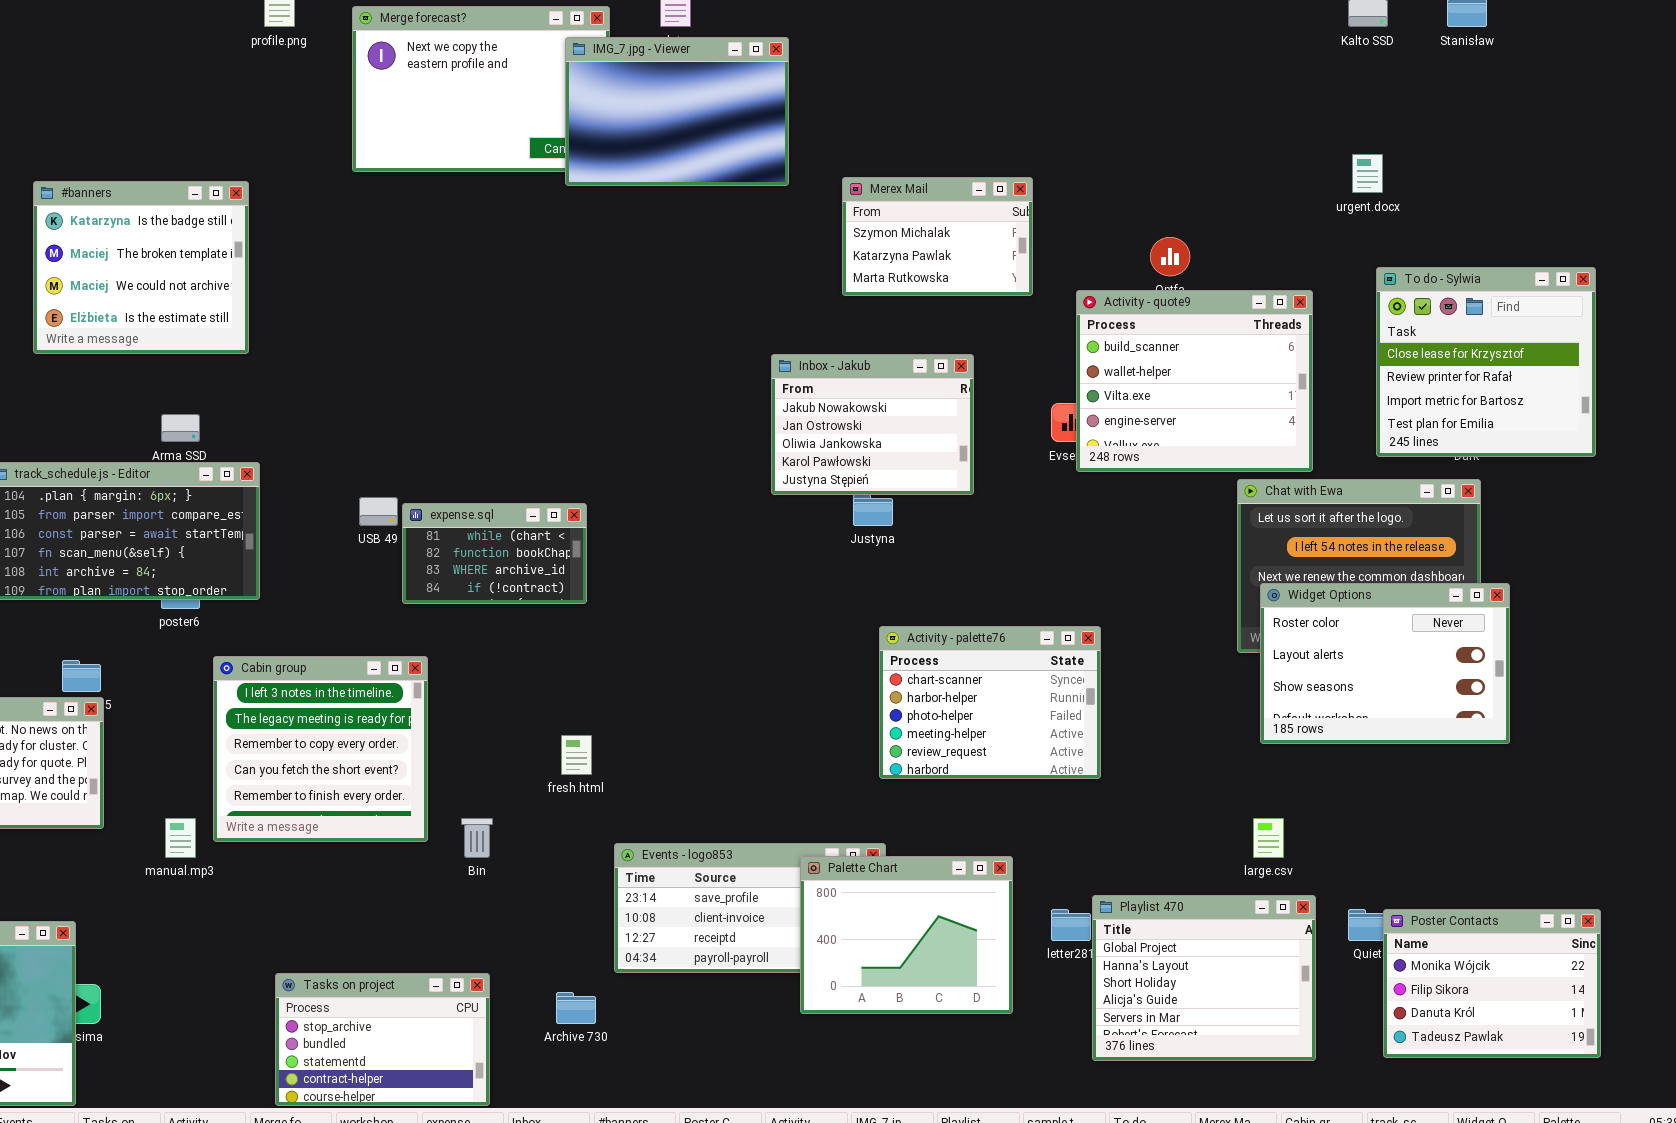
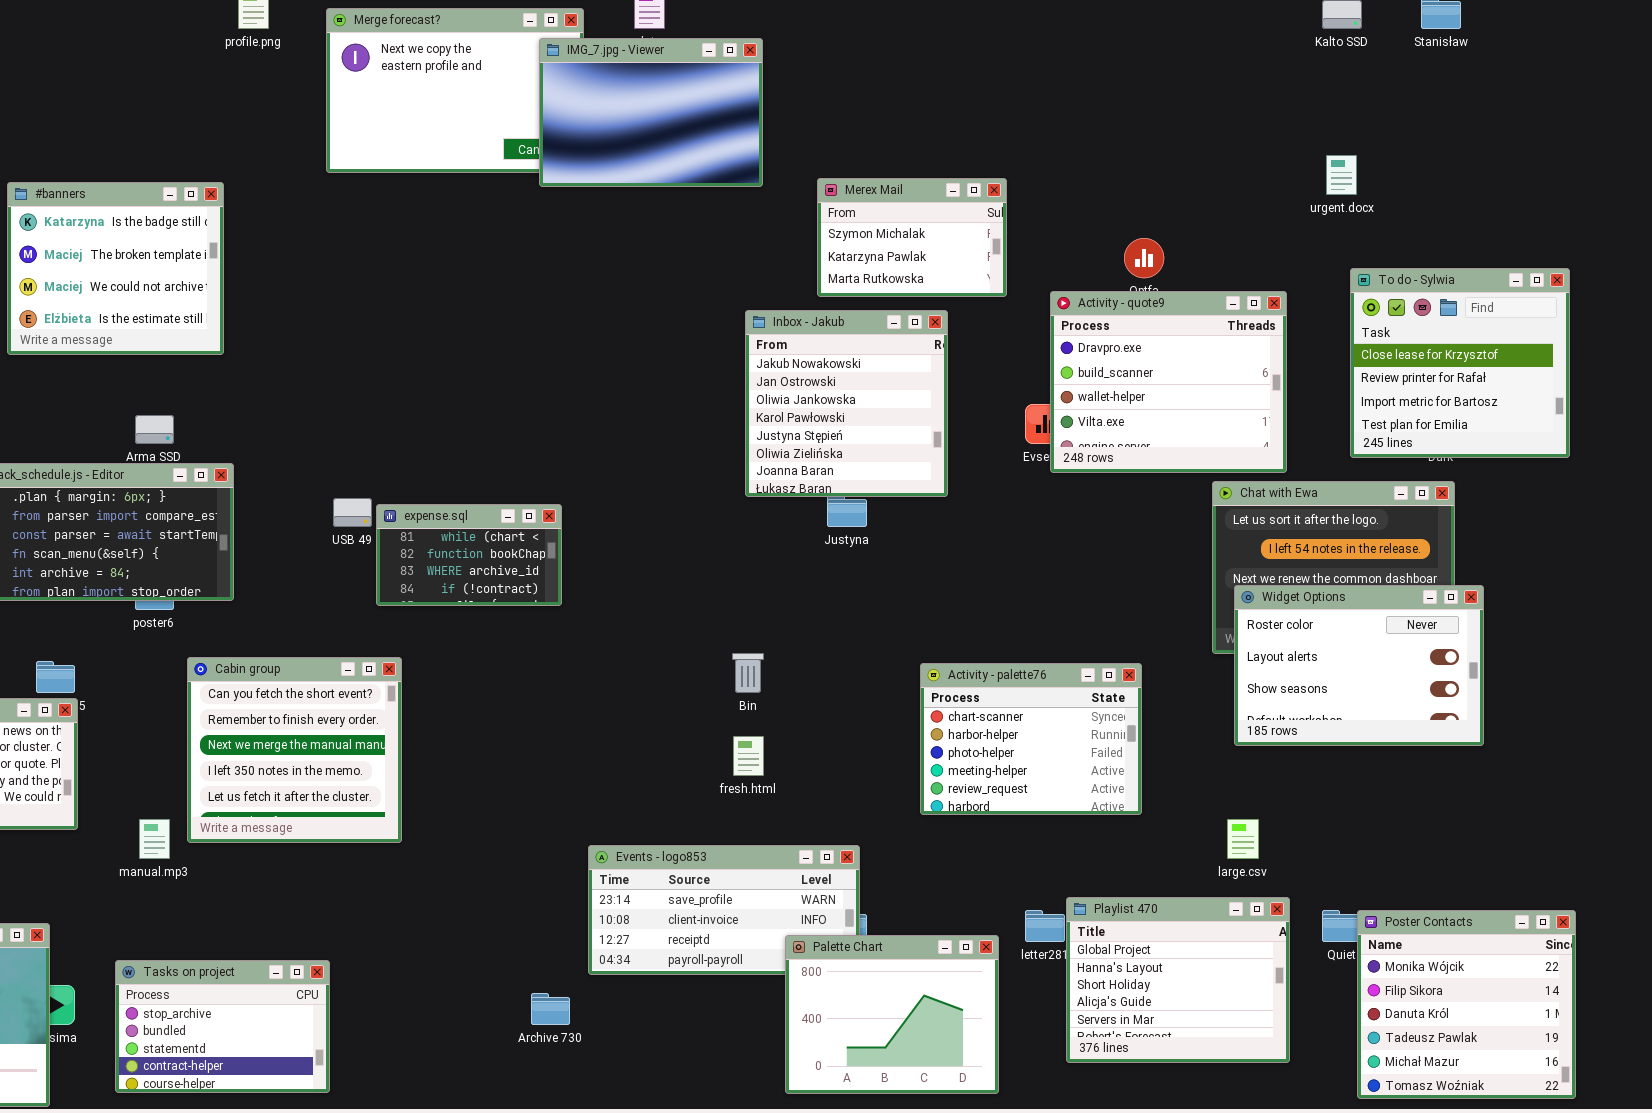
Activity - quote9: [1076,290,1313,472] -> [1050,291,1287,473], scrolled up 1 row
Inbox - Jakub: [771,354,974,495] -> [745,310,948,497], resized
Activity - palette76: [879,626,1101,779] -> [920,663,1142,815], moved
Cabin group: [213,656,428,842] -> [187,657,402,843], scrolled down 3 rows
fresh.html: [561,735,592,775] -> [733,736,764,776], moved
Bin: [461,818,493,858] -> [732,653,764,693], moved
Palette Chart: [800,856,1013,1014] -> [785,935,999,1094], moved
Poster Contacts: [1383,909,1601,1058] -> [1357,910,1576,1099], resized
Tasks on project: [275,973,490,1106] -> [115,960,330,1093], moved

